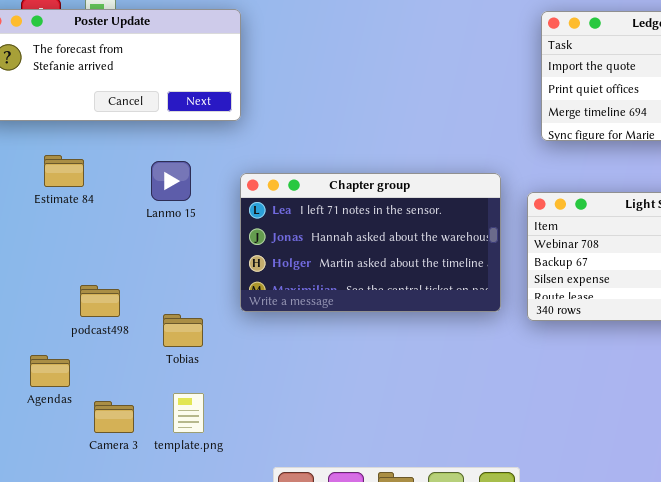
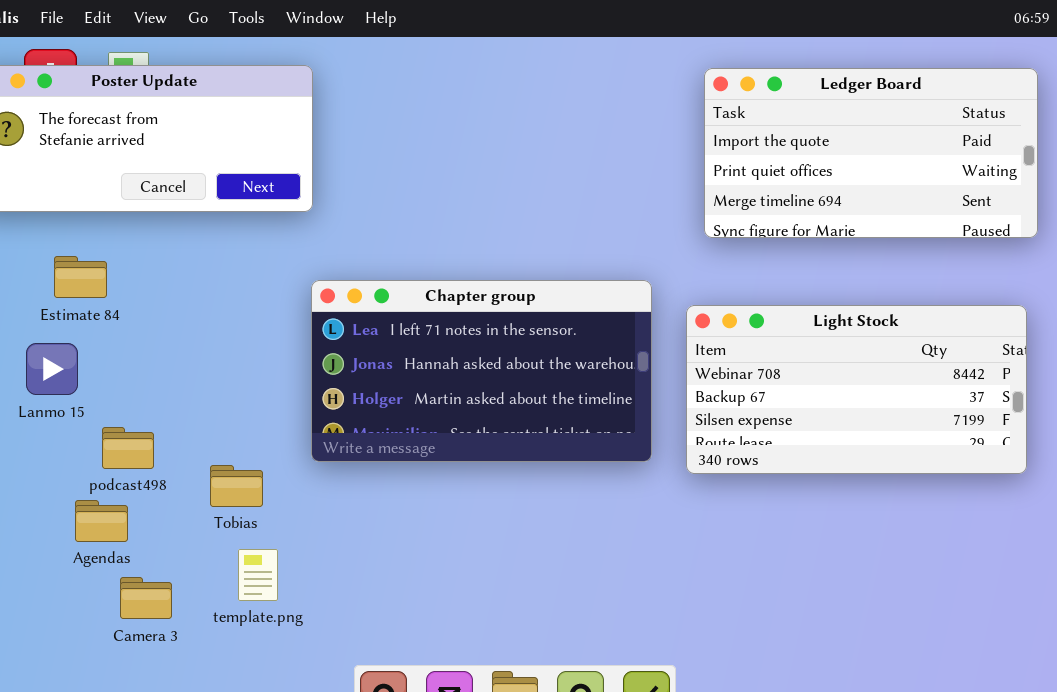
Lanmo 15: [151,161,191,201] -> [26,343,78,395], moved
Agendas: [30,355,70,387] -> [75,500,128,542], moved
template.png: [173,393,204,433] -> [238,549,278,601], moved

